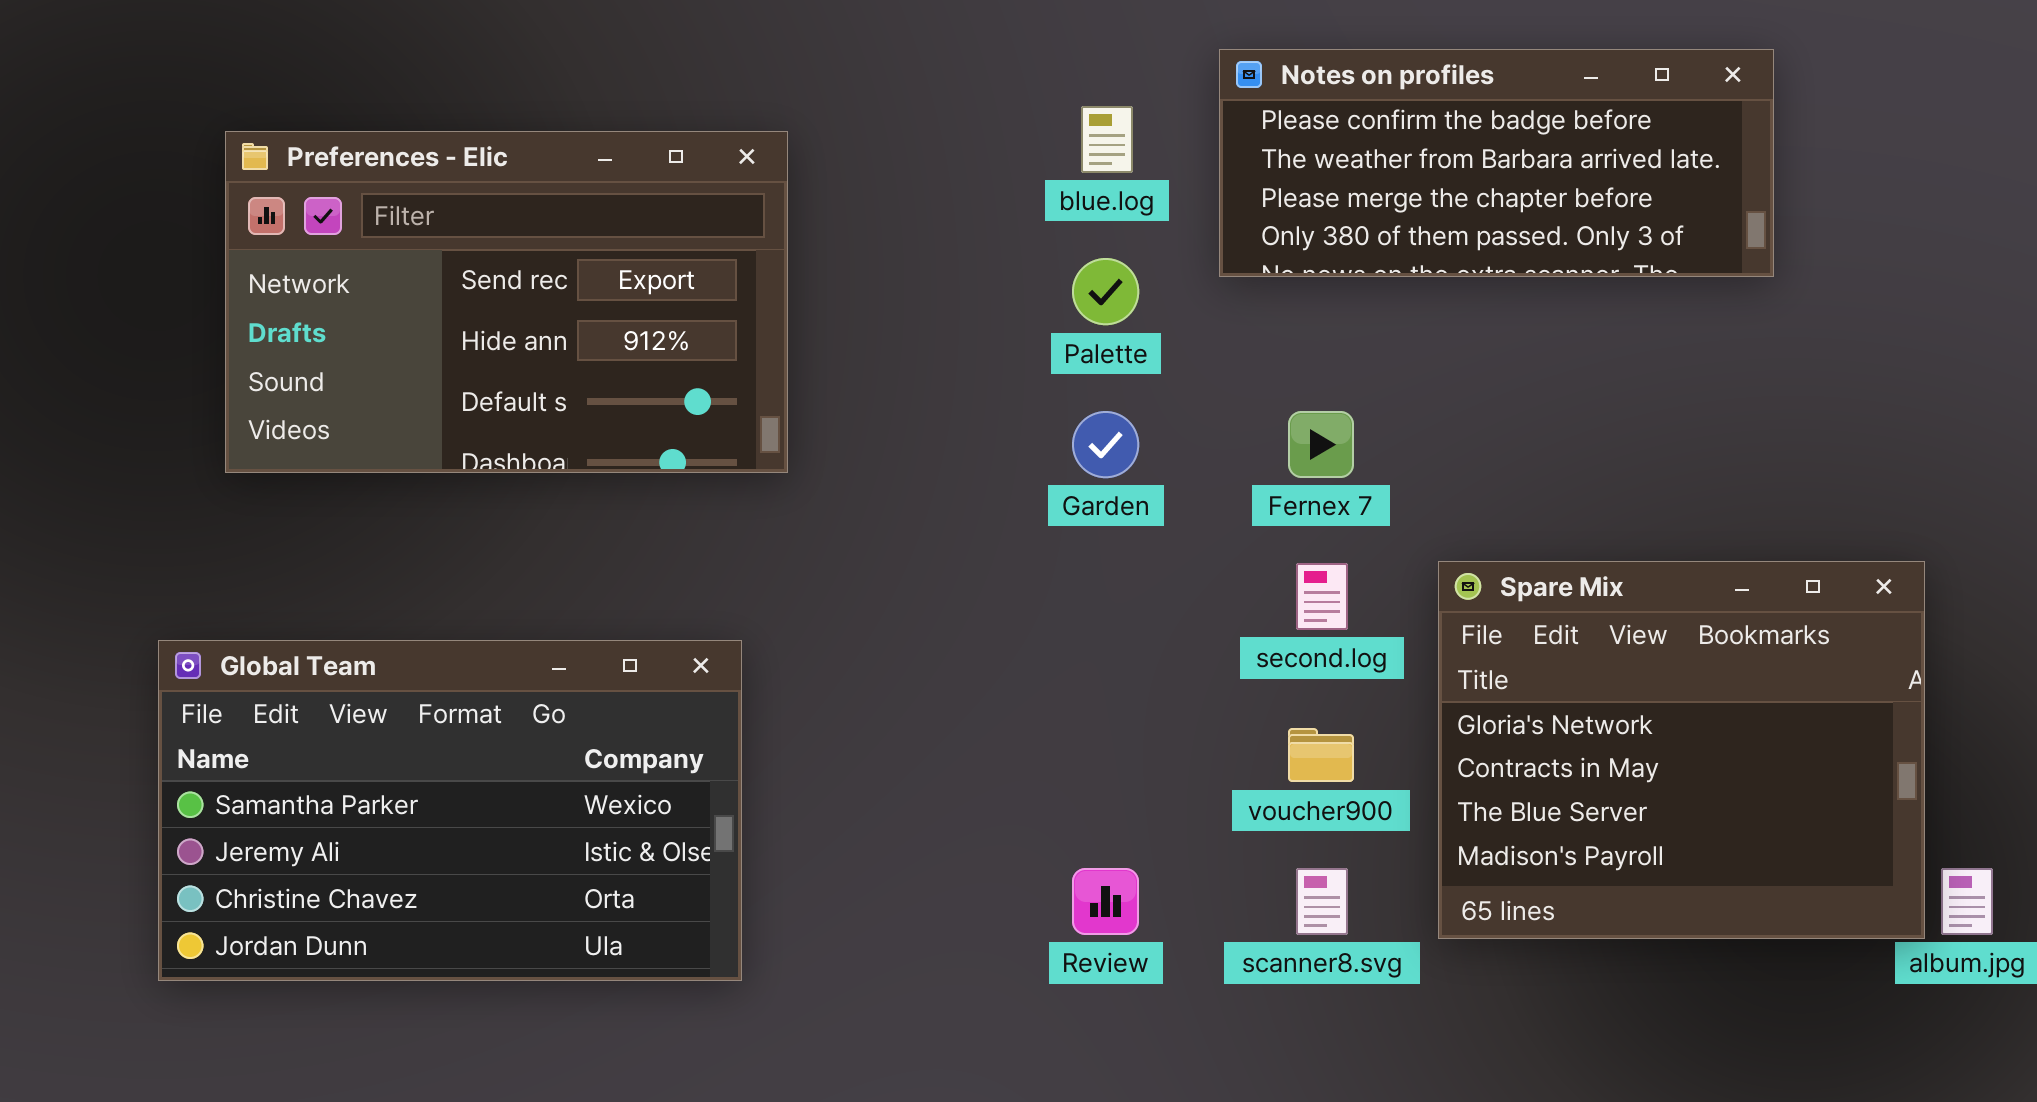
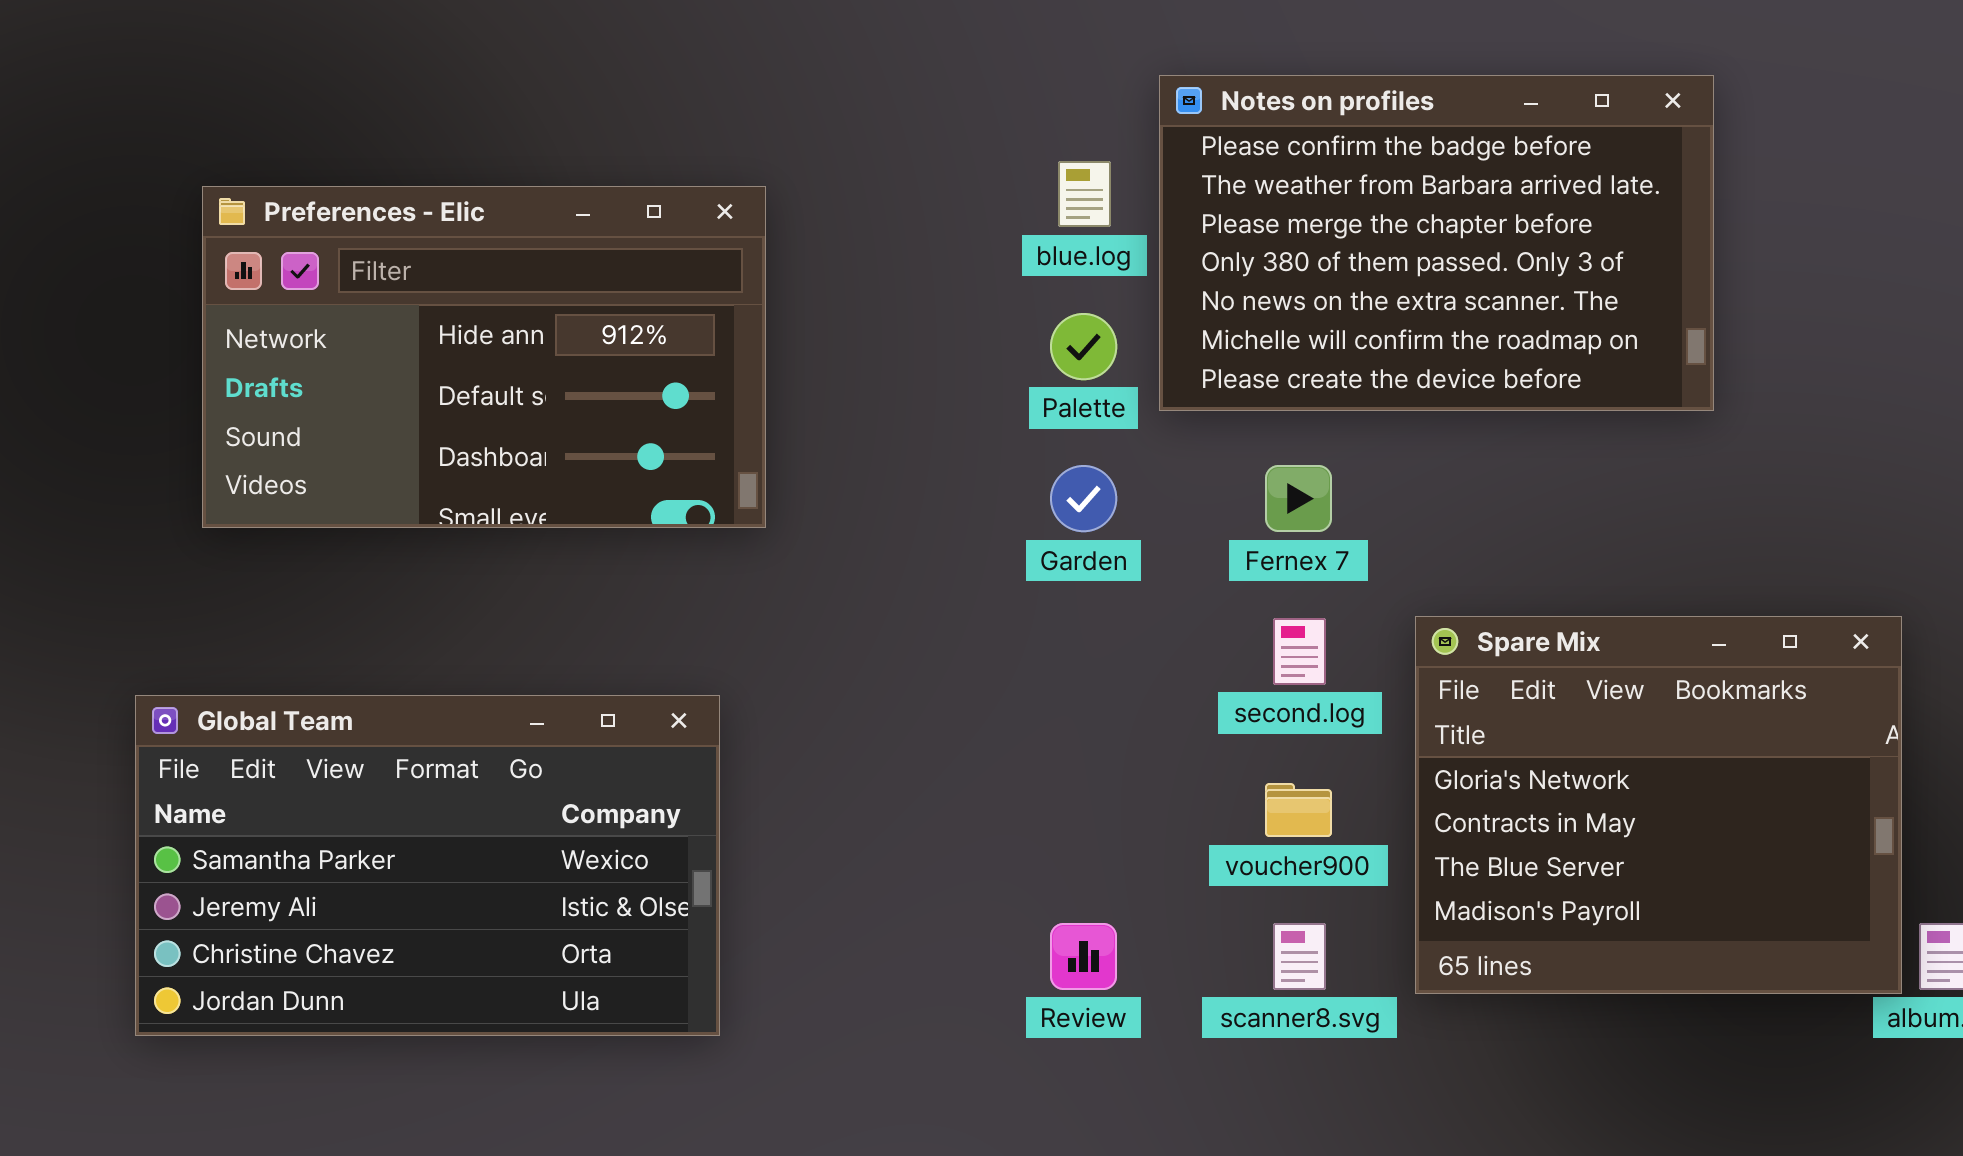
Notes on profiles: [1219,49,1774,277] -> [1159,75,1714,411], moved, resized
Preferences - Elic: [225,131,788,473] -> [202,186,766,528], scrolled down 1 row

